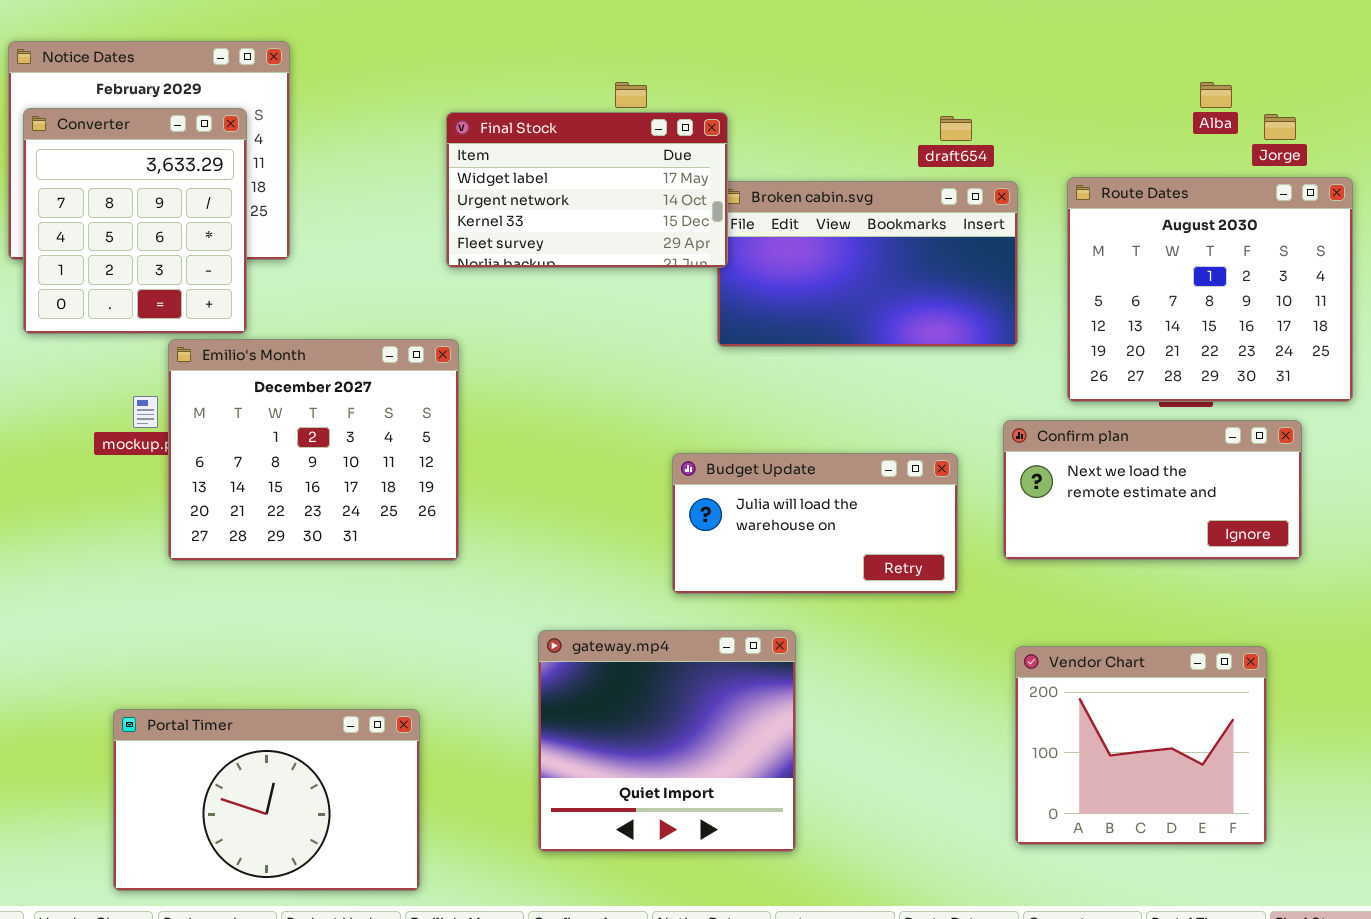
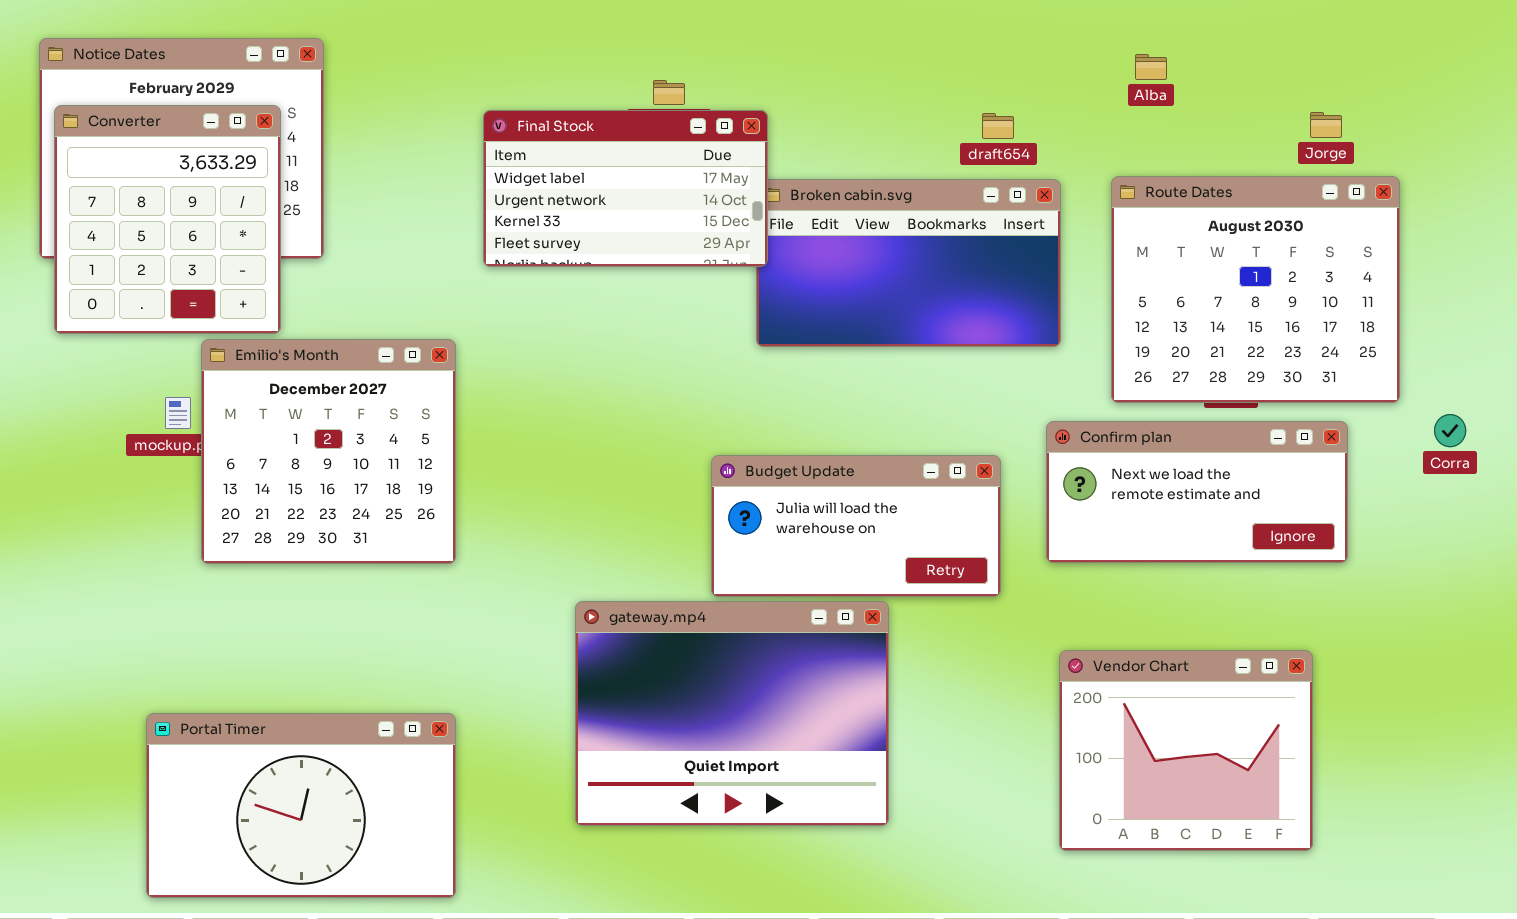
Alba: [1200,82,1232,108] -> [1135,54,1167,80], moved
Emilio's Month: [168,339,459,561] -> [201,339,456,564], resized
gateway.mp4: [538,630,796,852] -> [575,601,889,826], moved, resized

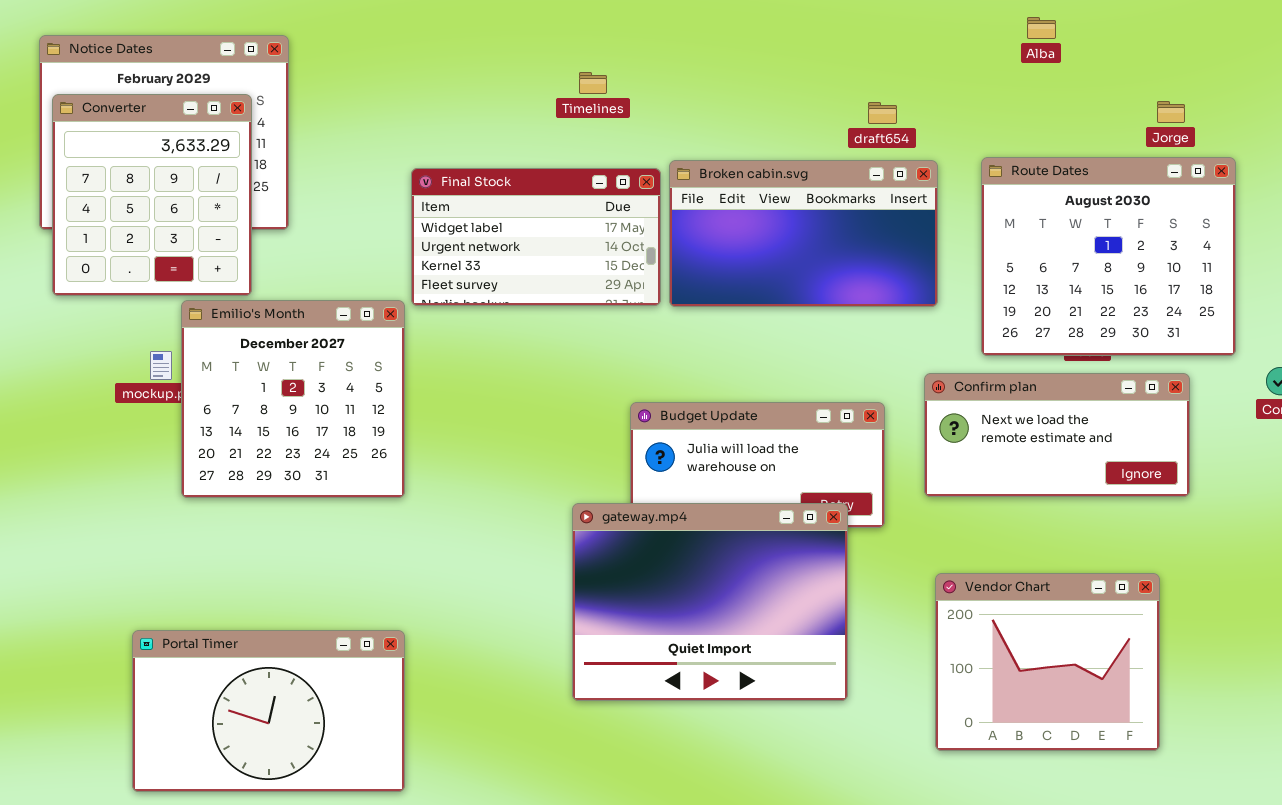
Alba: [1135,54,1167,80] -> [1027,17,1056,39], moved
Final Stock: [483,110,768,267] -> [411,168,661,306], moved
gateway.mp4: [575,601,889,826] -> [572,503,848,701], moved

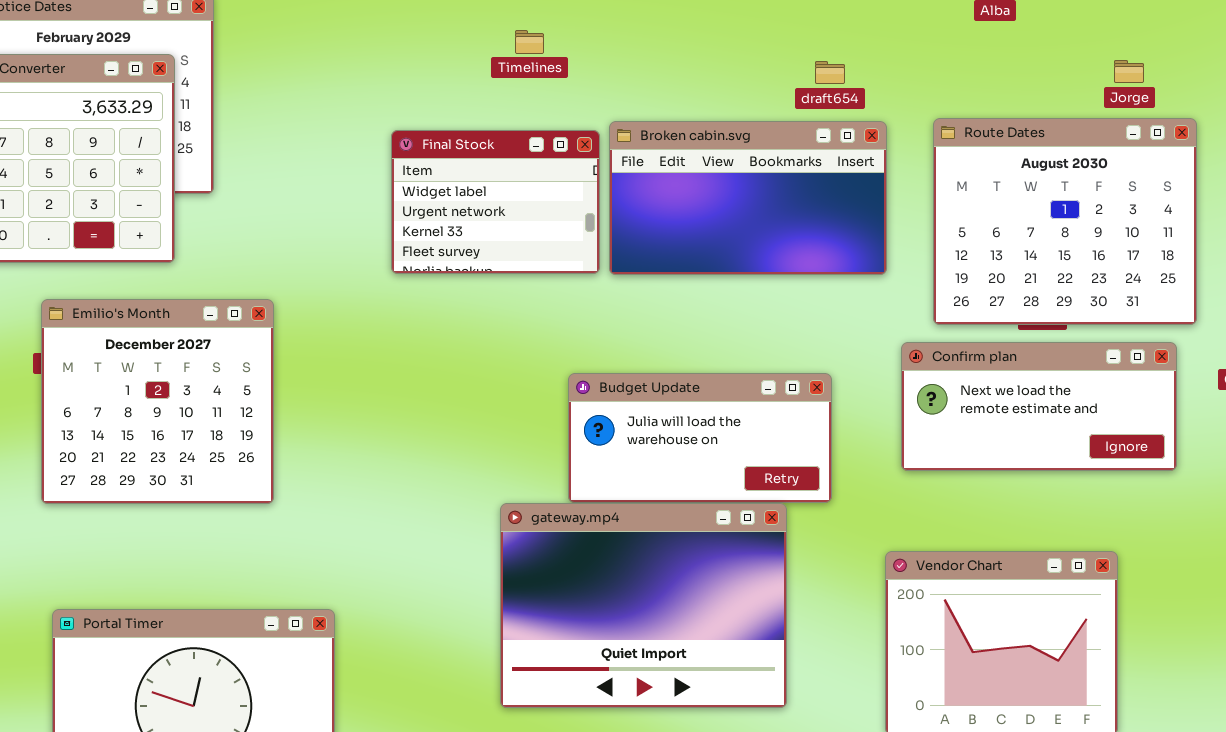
Final Stock: [411,168,661,306] -> [391,130,600,274], resized
Emilio's Month: [181,300,405,498] -> [41,299,274,504], moved
Confirm plan: [924,373,1190,497] -> [901,342,1177,471], moved
gateway.mp4: [572,503,848,701] -> [500,503,787,708], moved

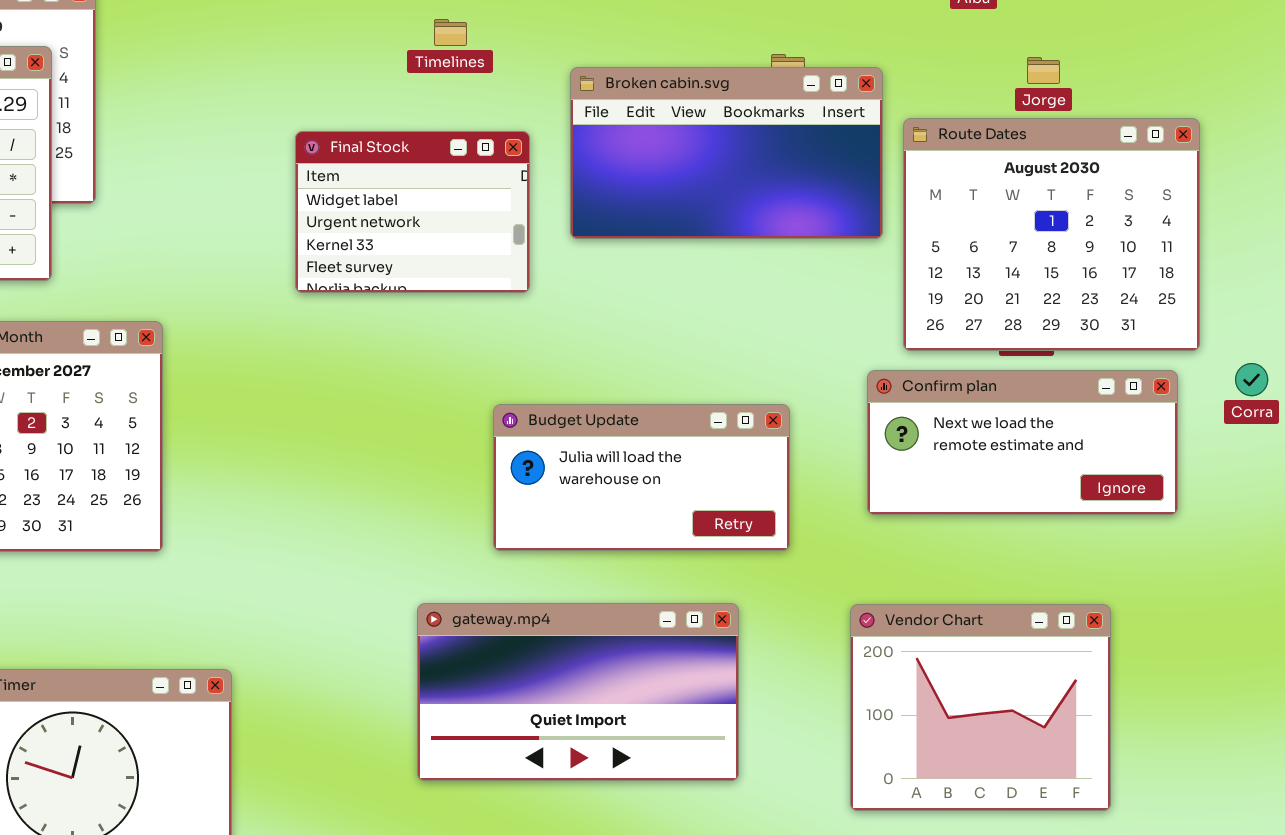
Jorge: [1114,60,1144,83] -> [1027,57,1060,84], moved
Broken cabin.svg: [609,121,887,275] -> [570,67,883,239], moved
gateway.mp4: [500,503,787,708] -> [417,603,739,781], resized

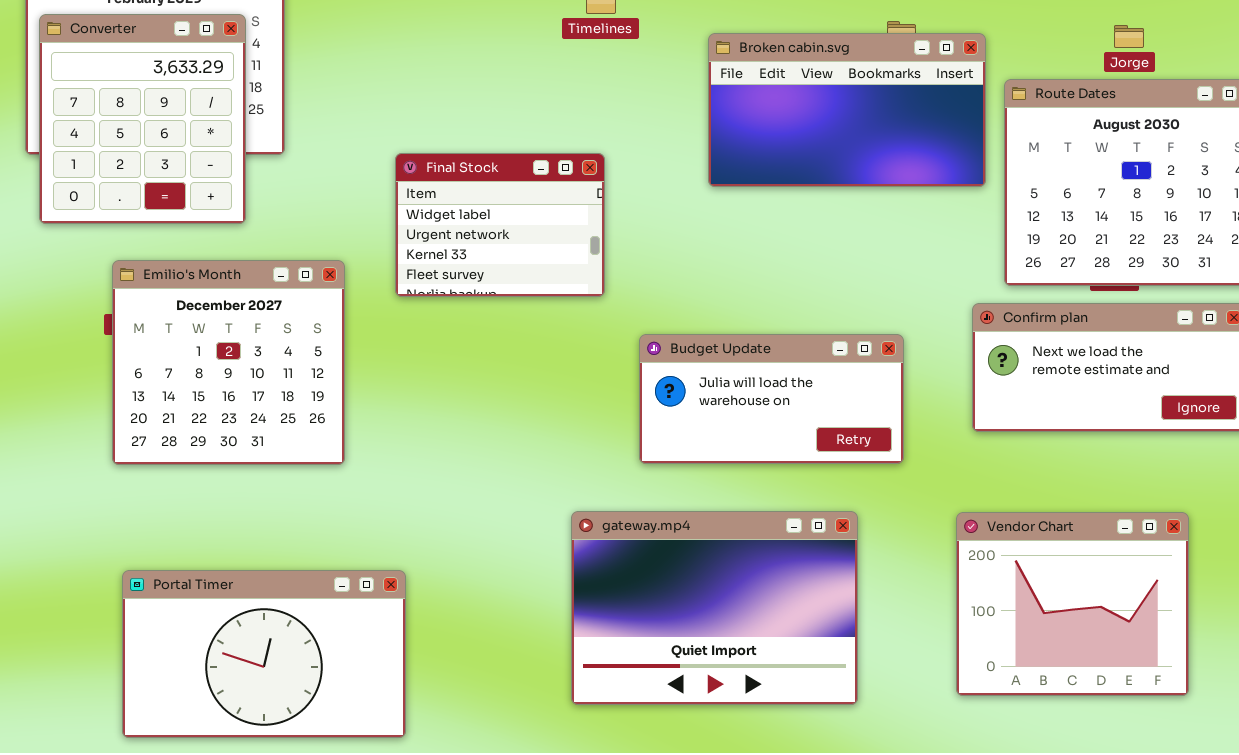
Final Stock: [295,131,530,293] -> [395,153,605,297], moved
gateway.mp4: [417,603,739,781] -> [571,511,858,705], resized

